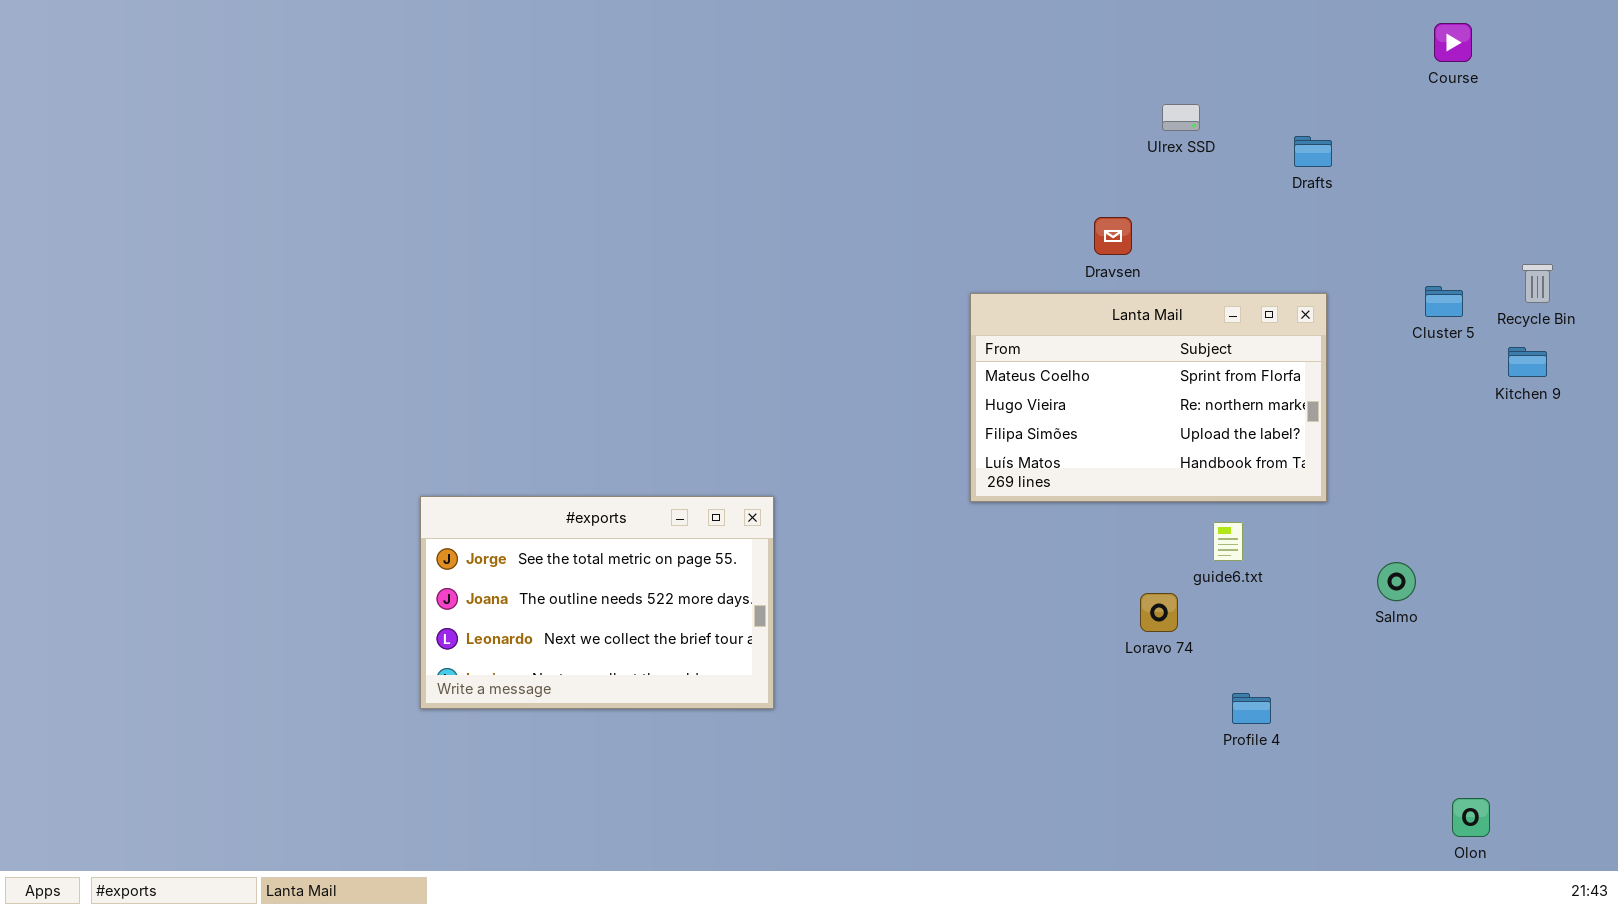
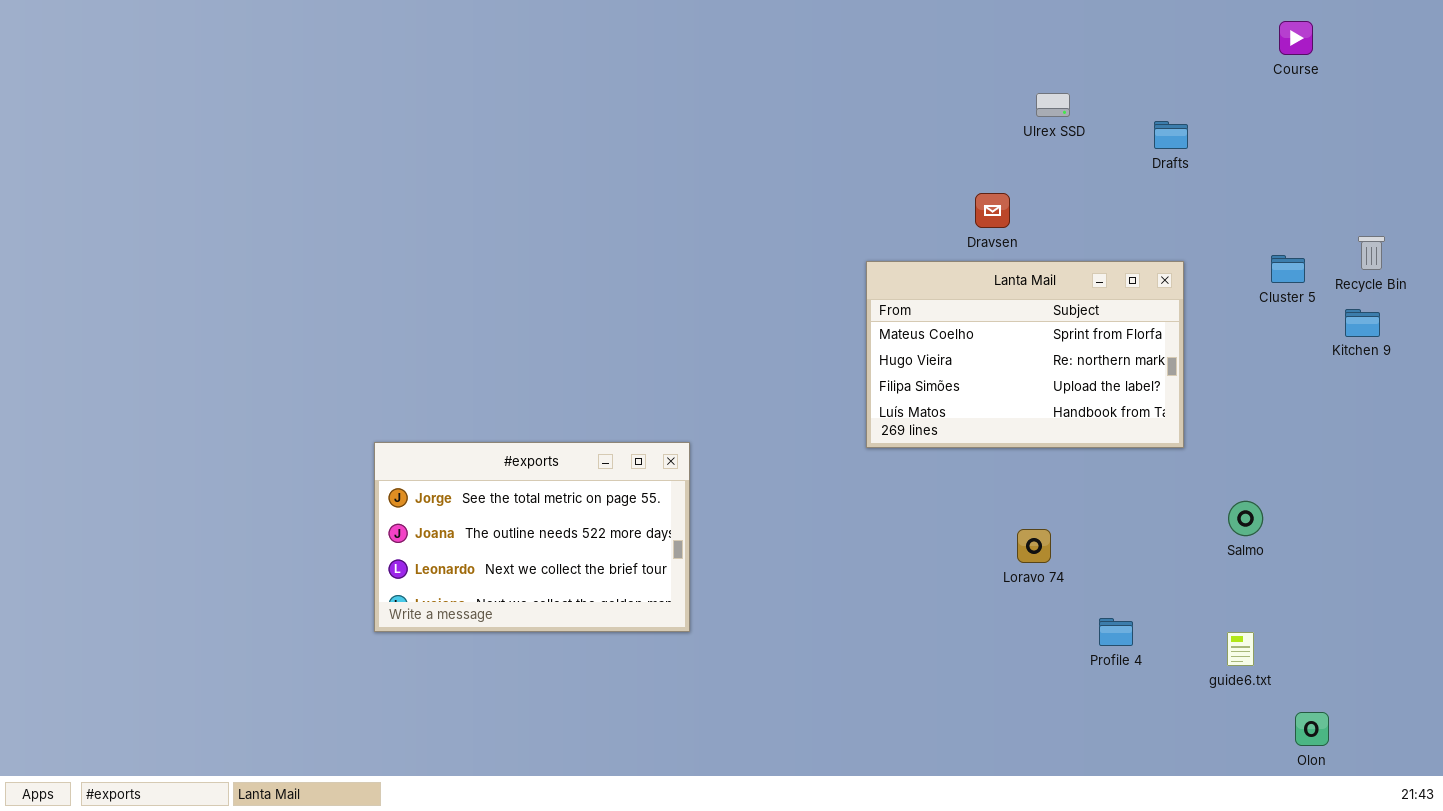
guide6.txt: [1213,522,1243,561] -> [1227,632,1254,666], moved

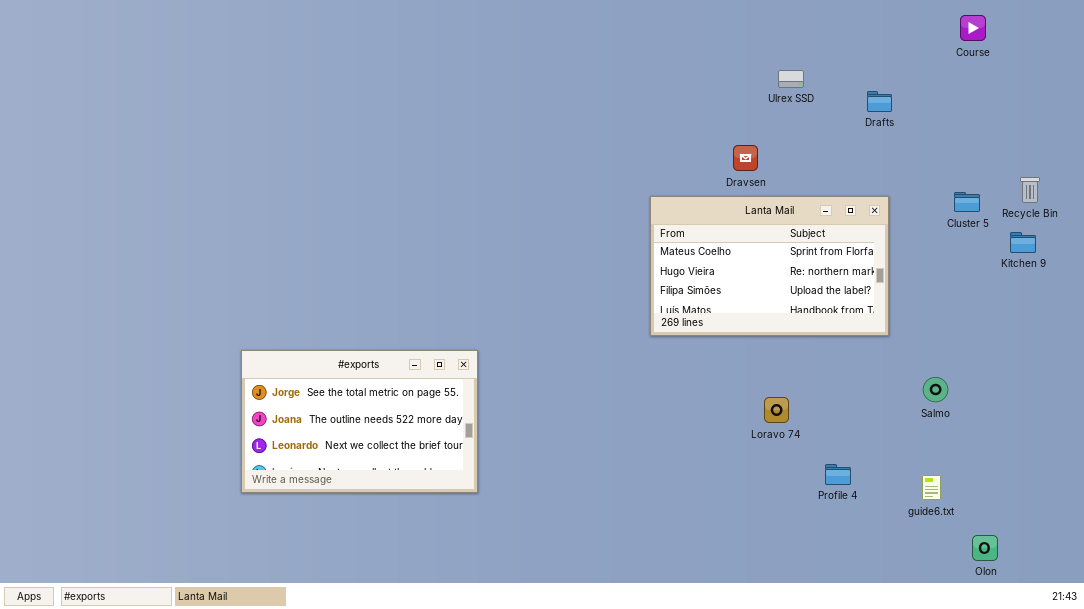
#exports: [374,442,690,632] -> [241,350,478,493], moved

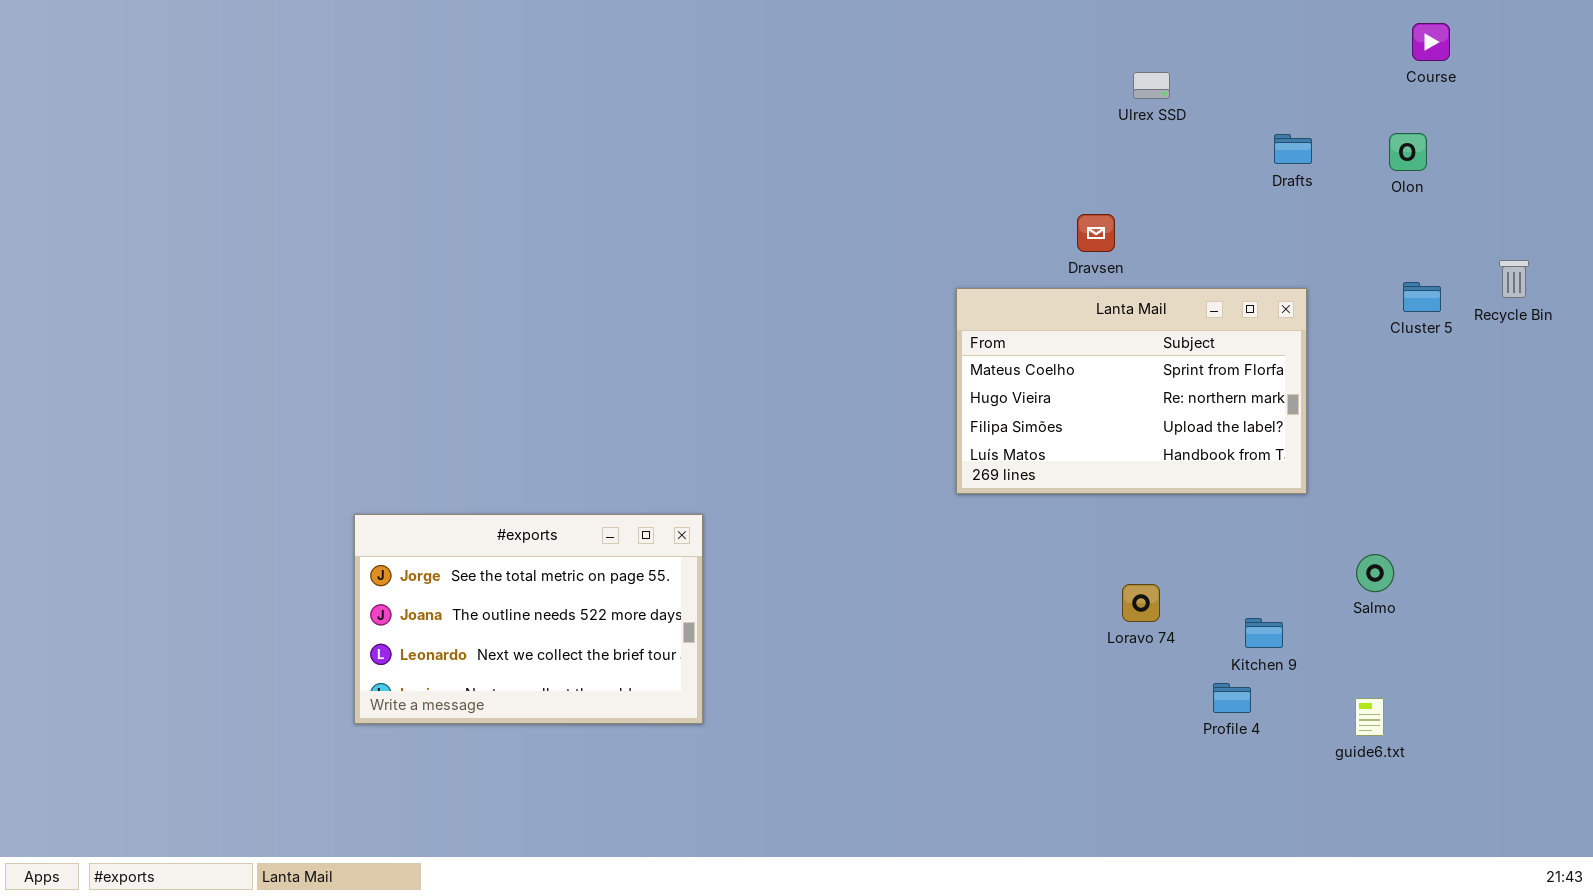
Ulrex SSD: [778,70,804,88] -> [1133,72,1170,99], moved
Kitchen 9: [1010,232,1036,253] -> [1245,618,1283,648], moved
Olon: [972,535,998,561] -> [1389,133,1427,171], moved

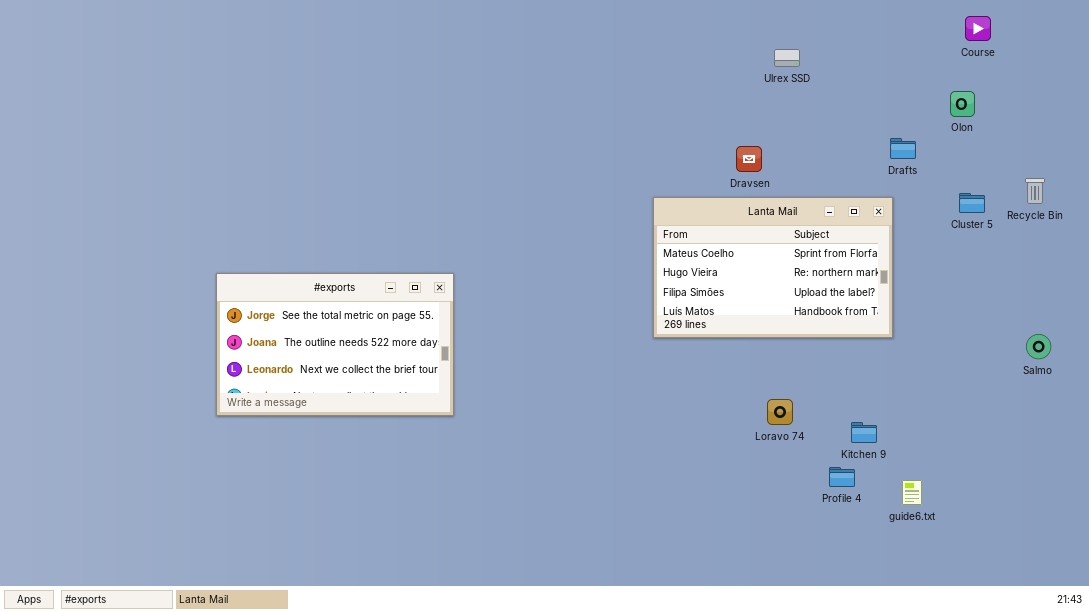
Drafts: [1274,134,1312,164] -> [890,138,916,159], moved
#exports: [354,514,703,724] -> [216,273,454,416], moved
Salmo: [1356,554,1394,592] -> [1026,334,1051,359], moved
guide6.txt: [1355,698,1384,736] -> [902,480,922,505], moved

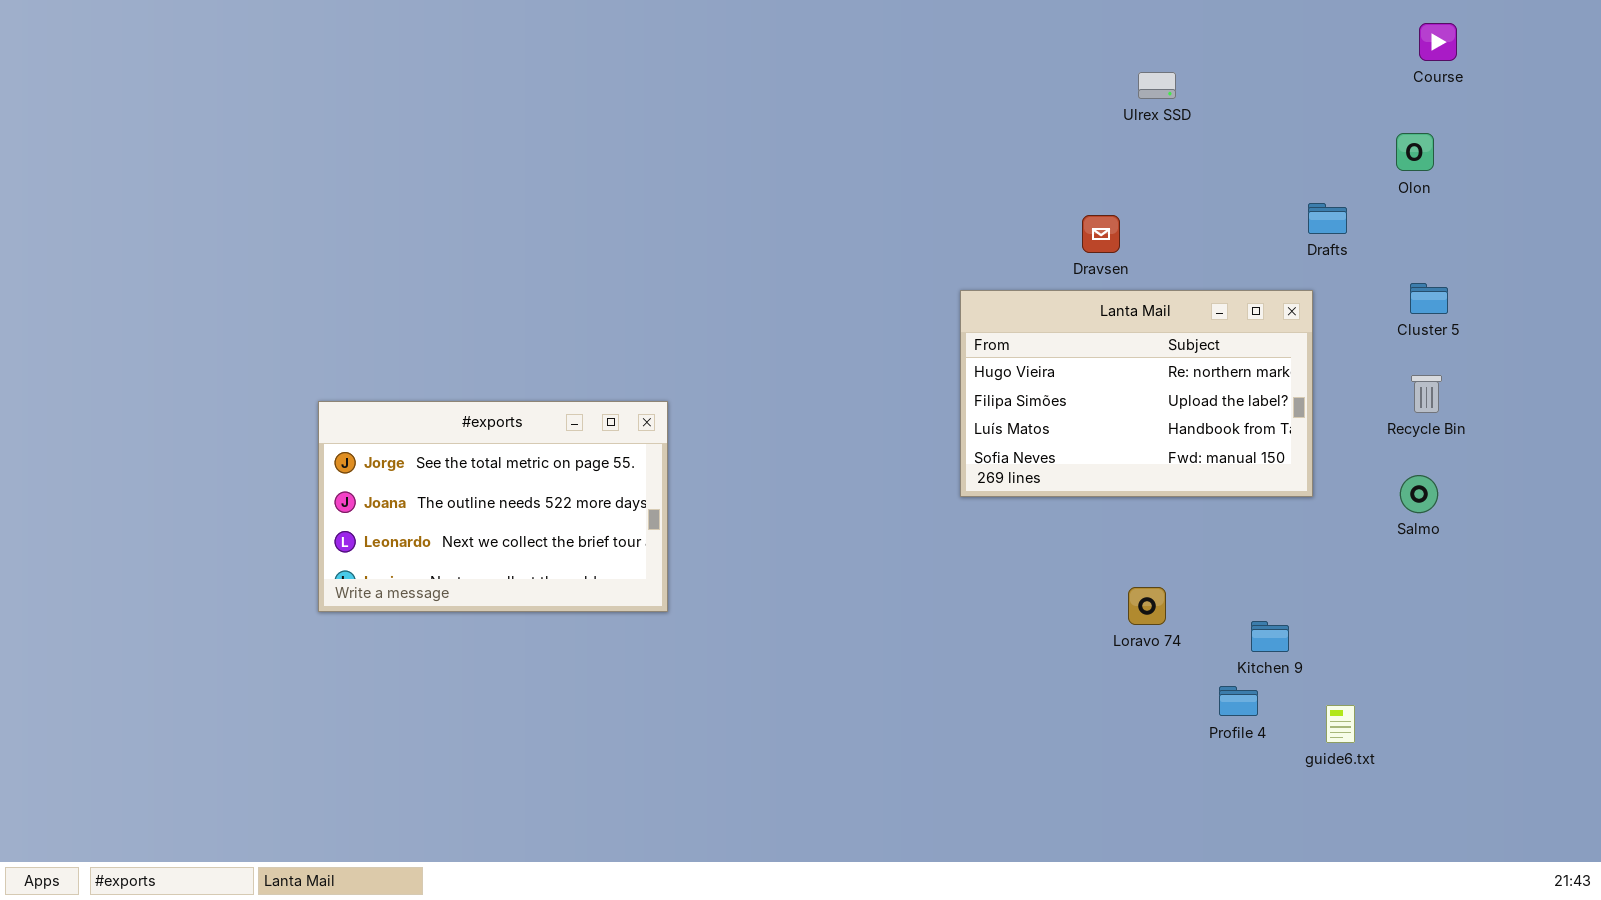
Recycle Bin: [1025,178,1045,204] -> [1411,375,1442,413], moved
Lanta Mail: [653,197,893,338] -> [960,290,1313,497], scrolled down 1 row
Salmo: [1026,334,1051,359] -> [1400,475,1438,513], moved

